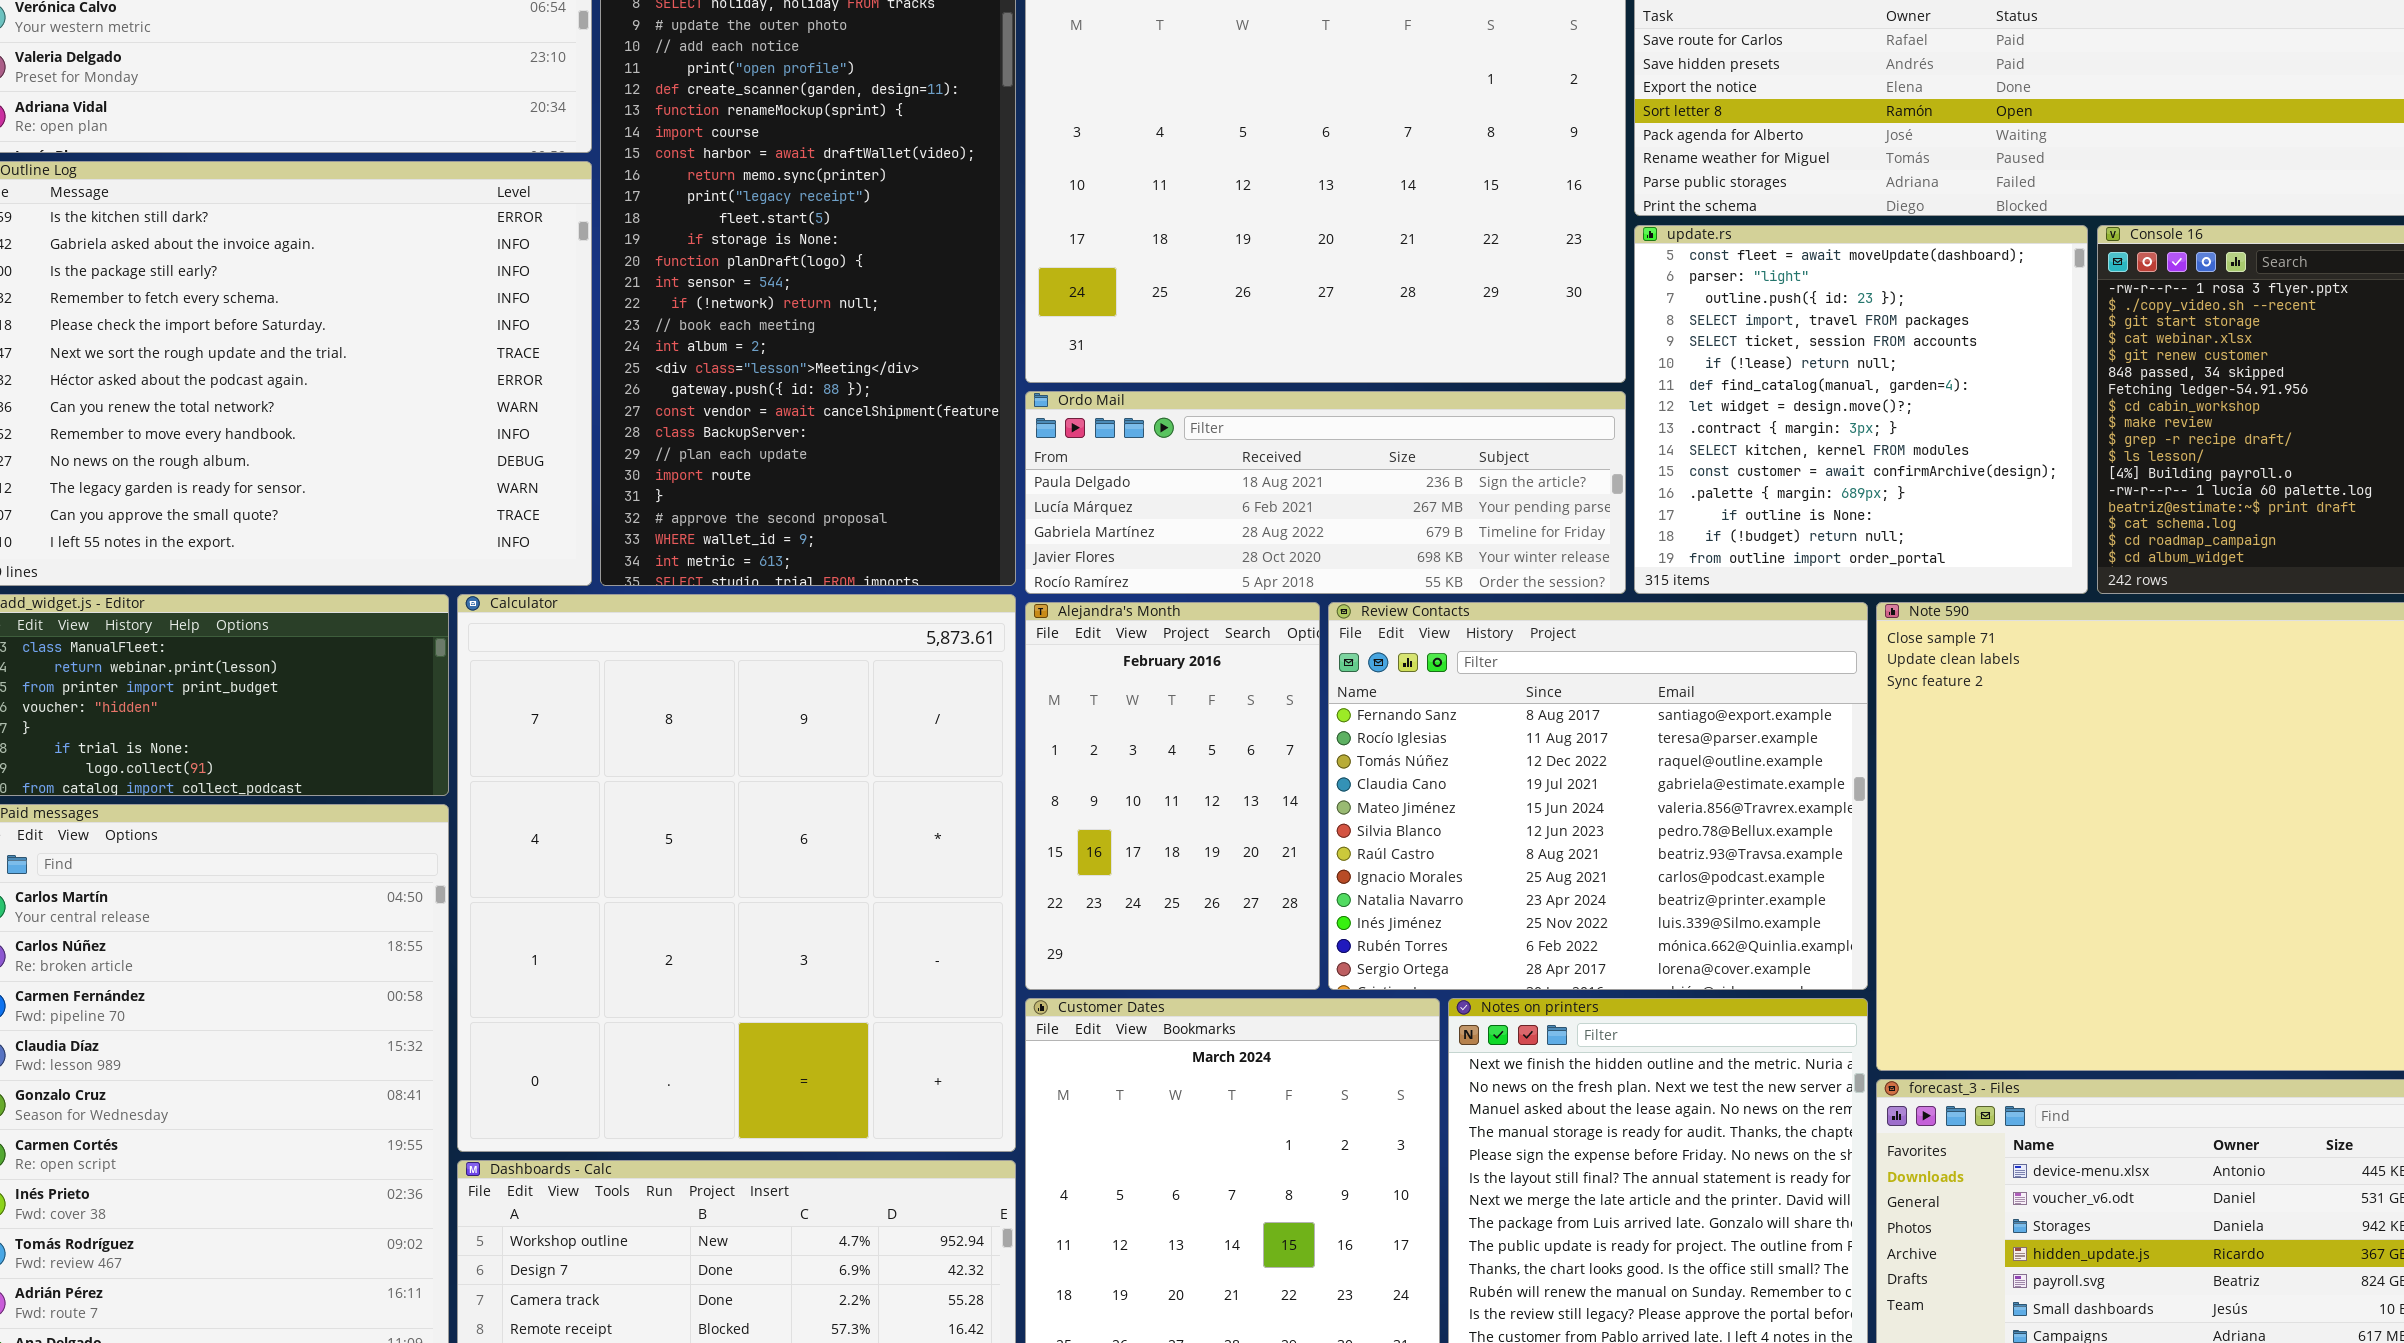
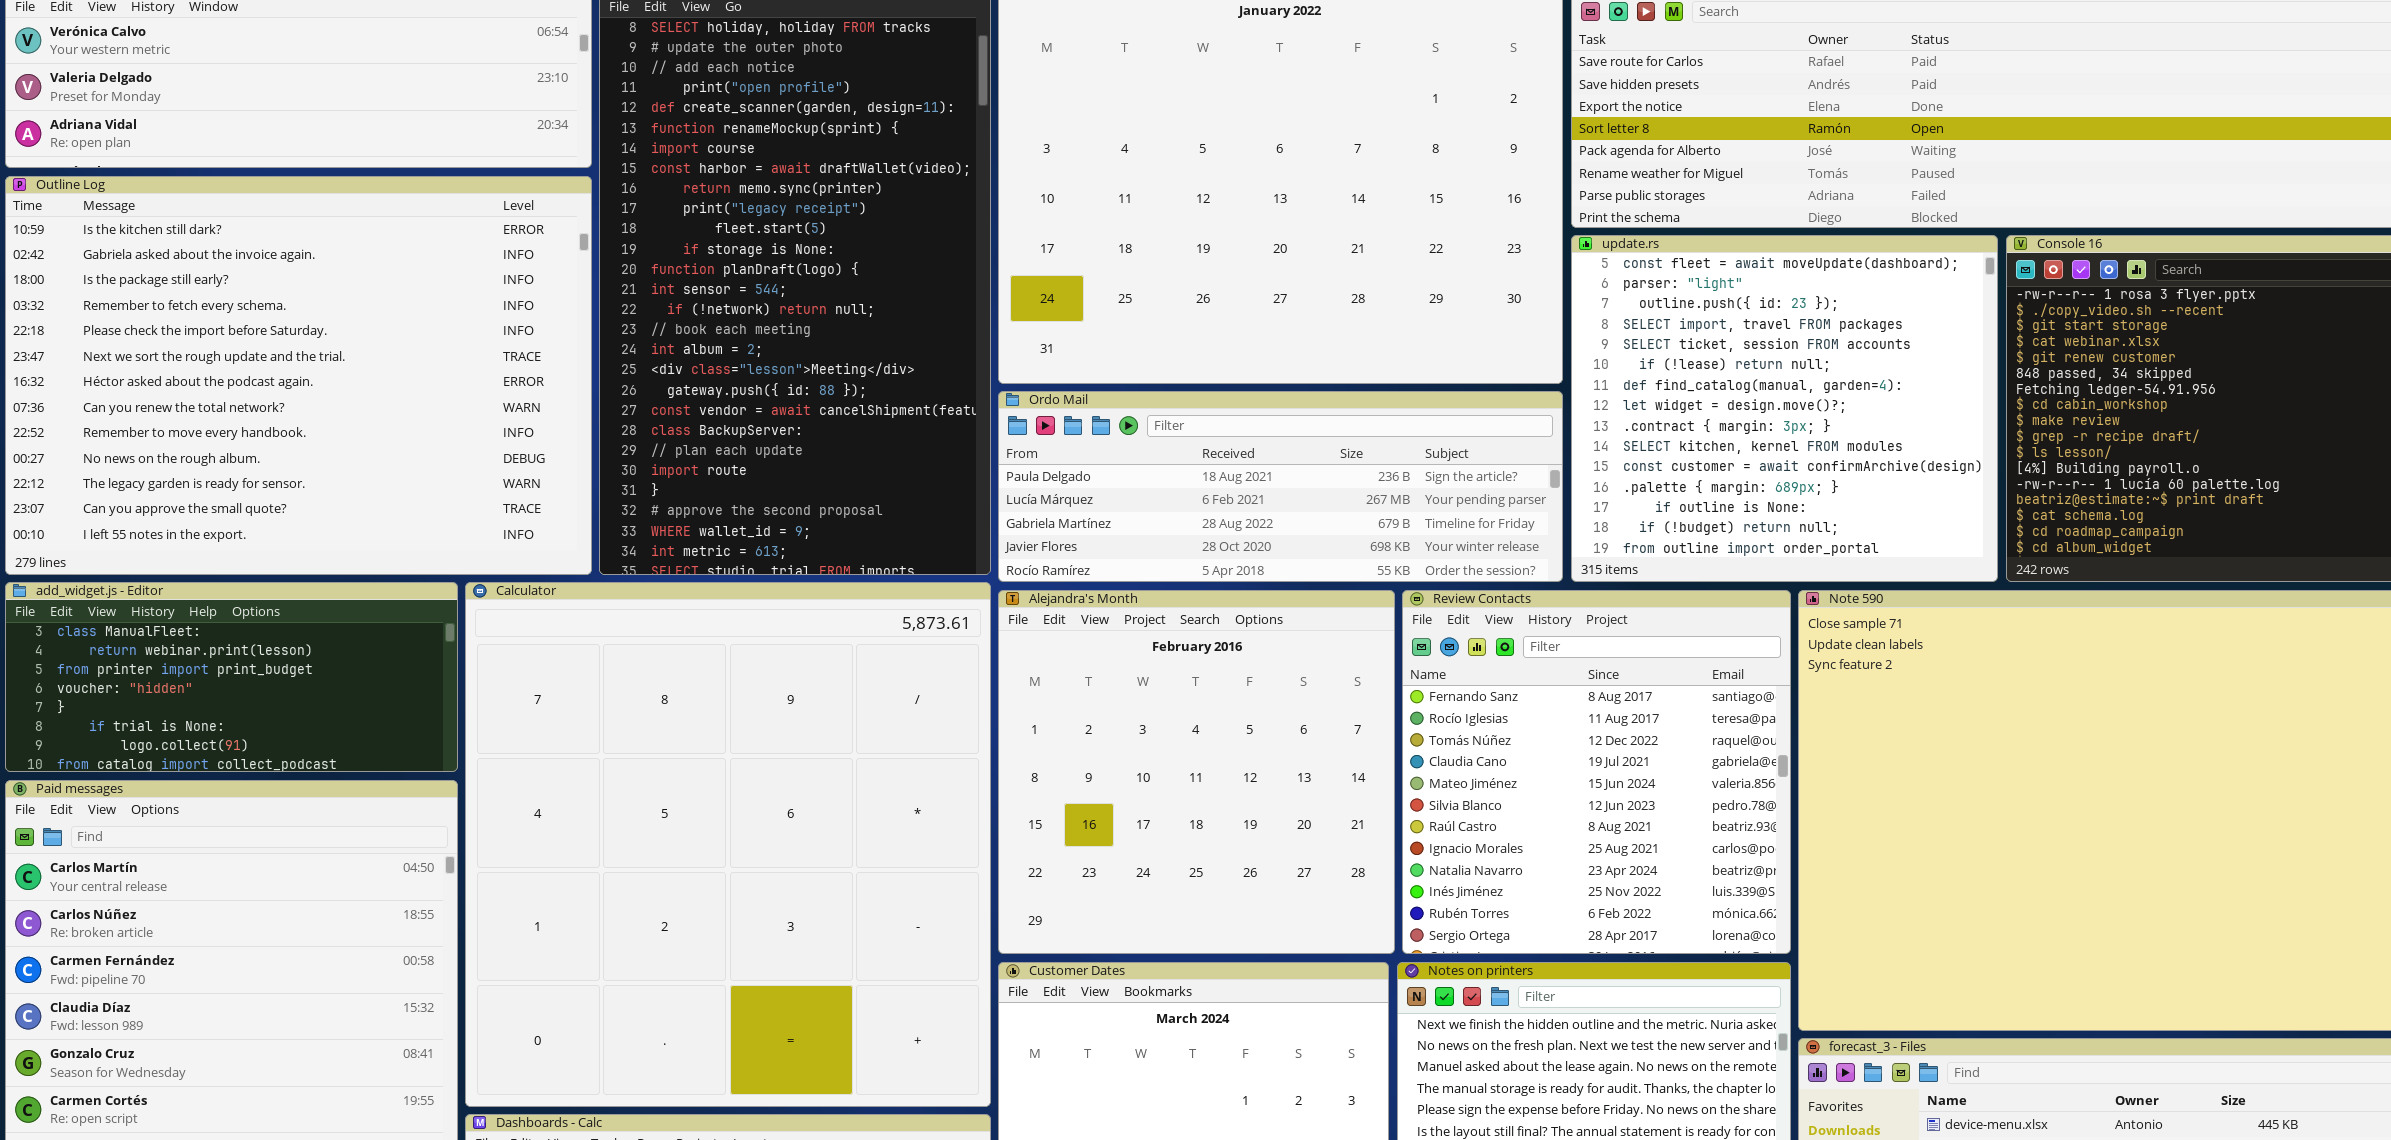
Alejandra's Month: [1025,602,1320,990] -> [998,590,1395,954], resized
Review Contacts: [1328,602,1868,990] -> [1402,590,1791,954], resized

